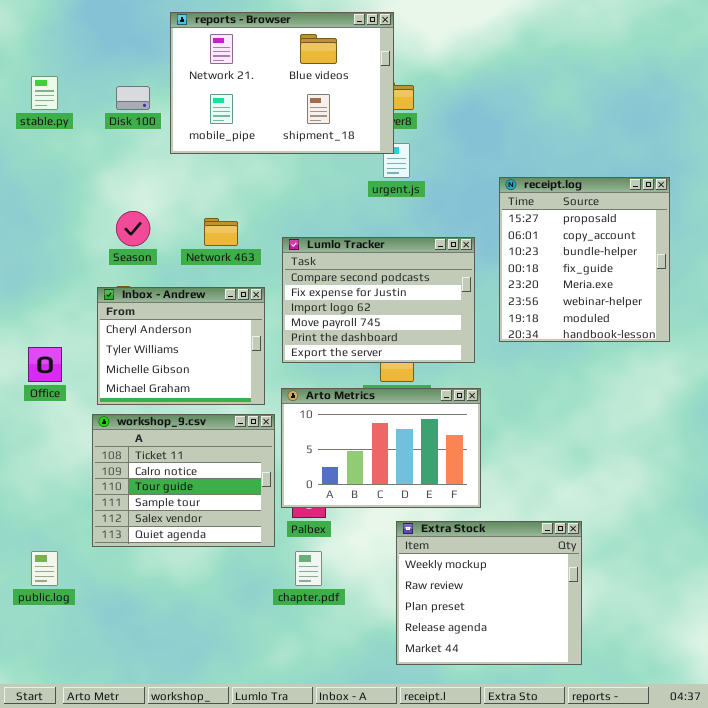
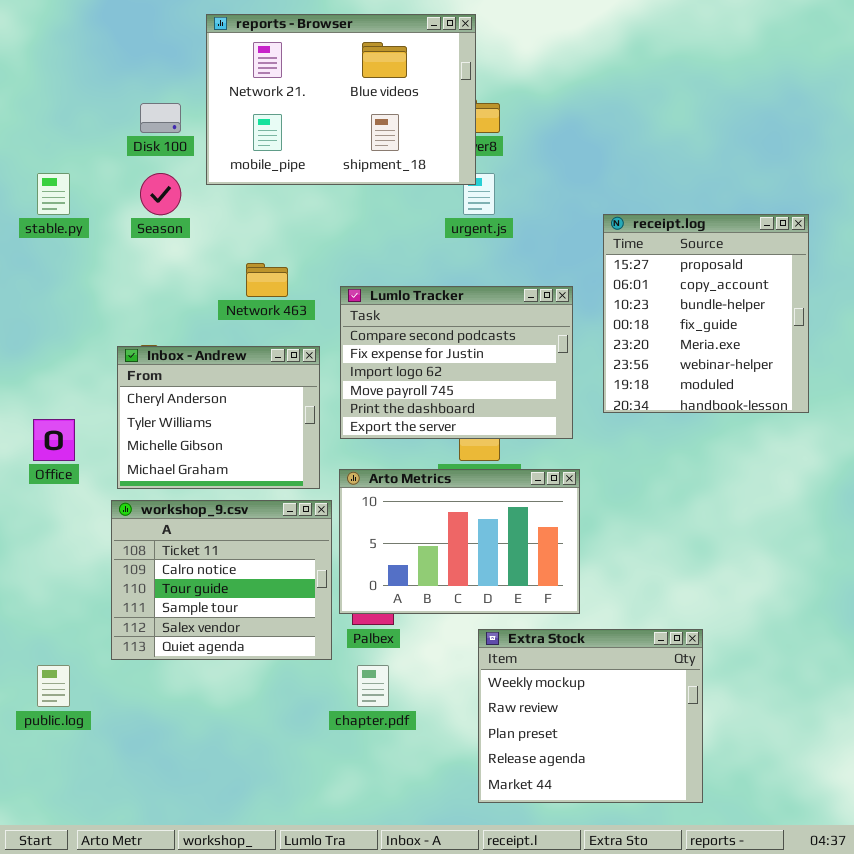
stable.py: [31,76,58,110] -> [37,173,70,215], moved
Season: [116,211,150,246] -> [140,173,181,215], moved

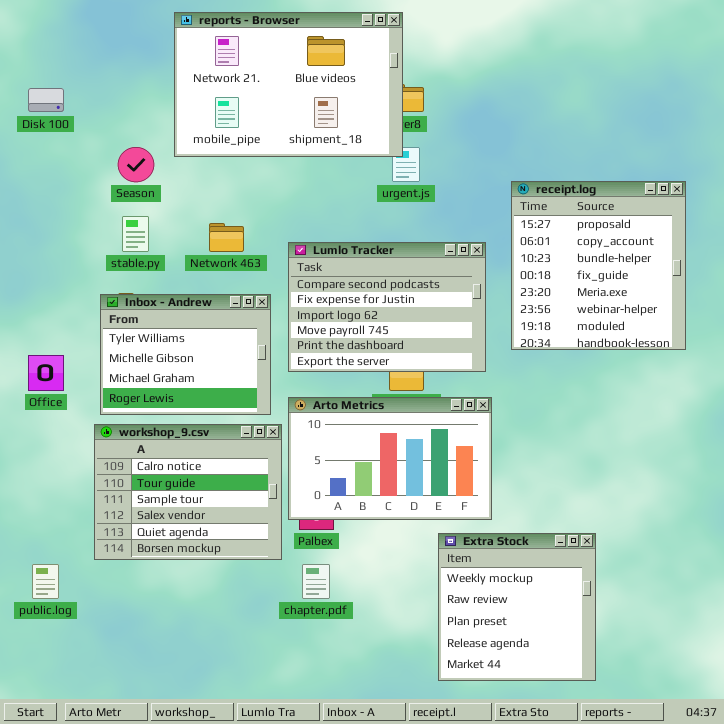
Disk 100: [140,103,181,133] -> [28,88,64,112], moved
stable.py: [37,173,70,215] -> [122,216,149,252], moved
Inbox - Andrew: [117,346,320,489] -> [100,294,271,415], scrolled down 1 row
workshop_9.csv: [111,500,332,660] -> [94,424,282,560], scrolled down 1 row
Extra Stock: [478,629,703,803] -> [438,533,596,681], resized

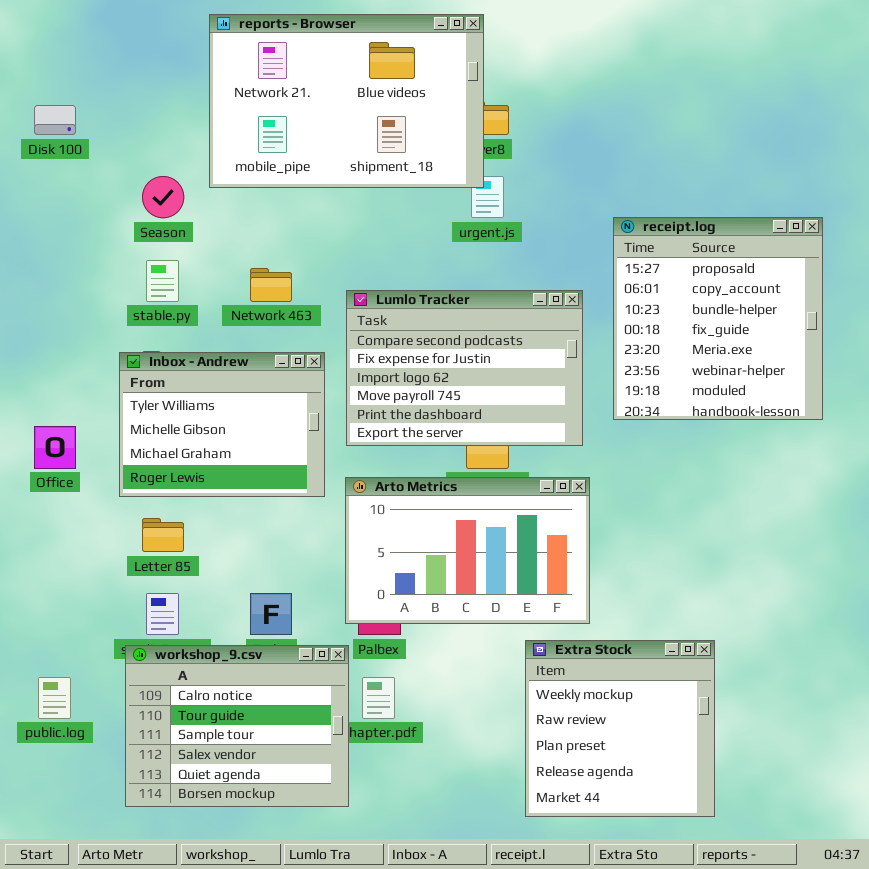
workshop_9.csv: [94,424,282,560] -> [125,645,349,807], moved

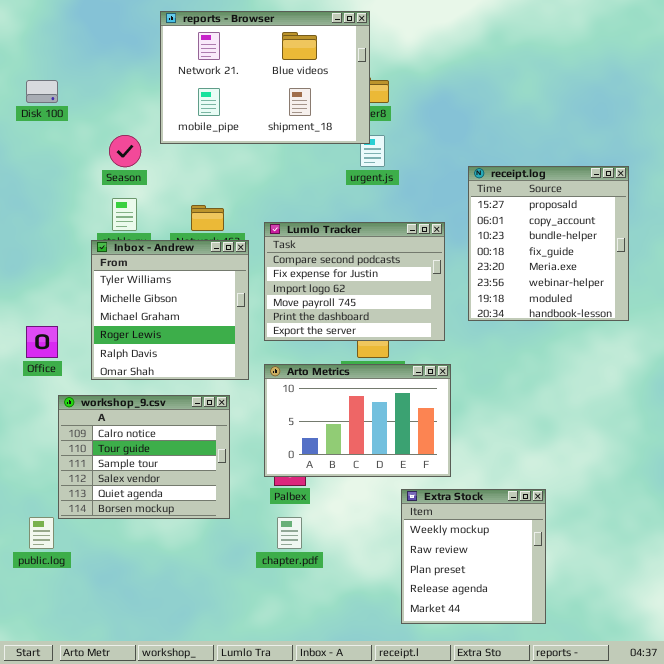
Inbox - Andrew: [119,352,325,497] -> [91,240,249,380], resized
workshop_9.csv: [125,645,349,807] -> [58,395,230,519], moved

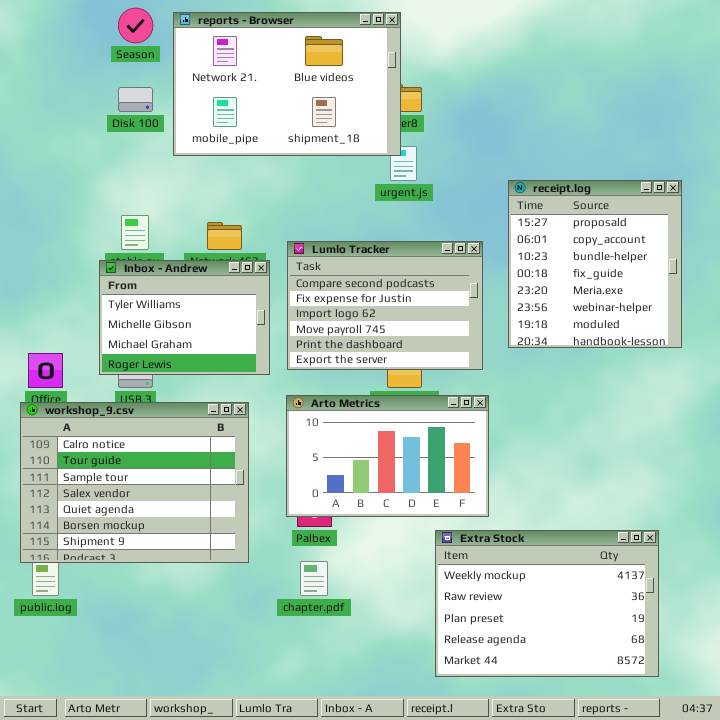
Disk 100: [26,80,58,103] -> [118,87,153,112], moved
Season: [109,135,141,167] -> [118,8,153,43], moved
Inbox - Andrew: [91,240,249,380] -> [99,260,270,375], resized
workshop_9.csv: [58,395,230,519] -> [20,402,249,563], resized
Extra Stock: [401,489,546,624] -> [435,530,659,677], resized

